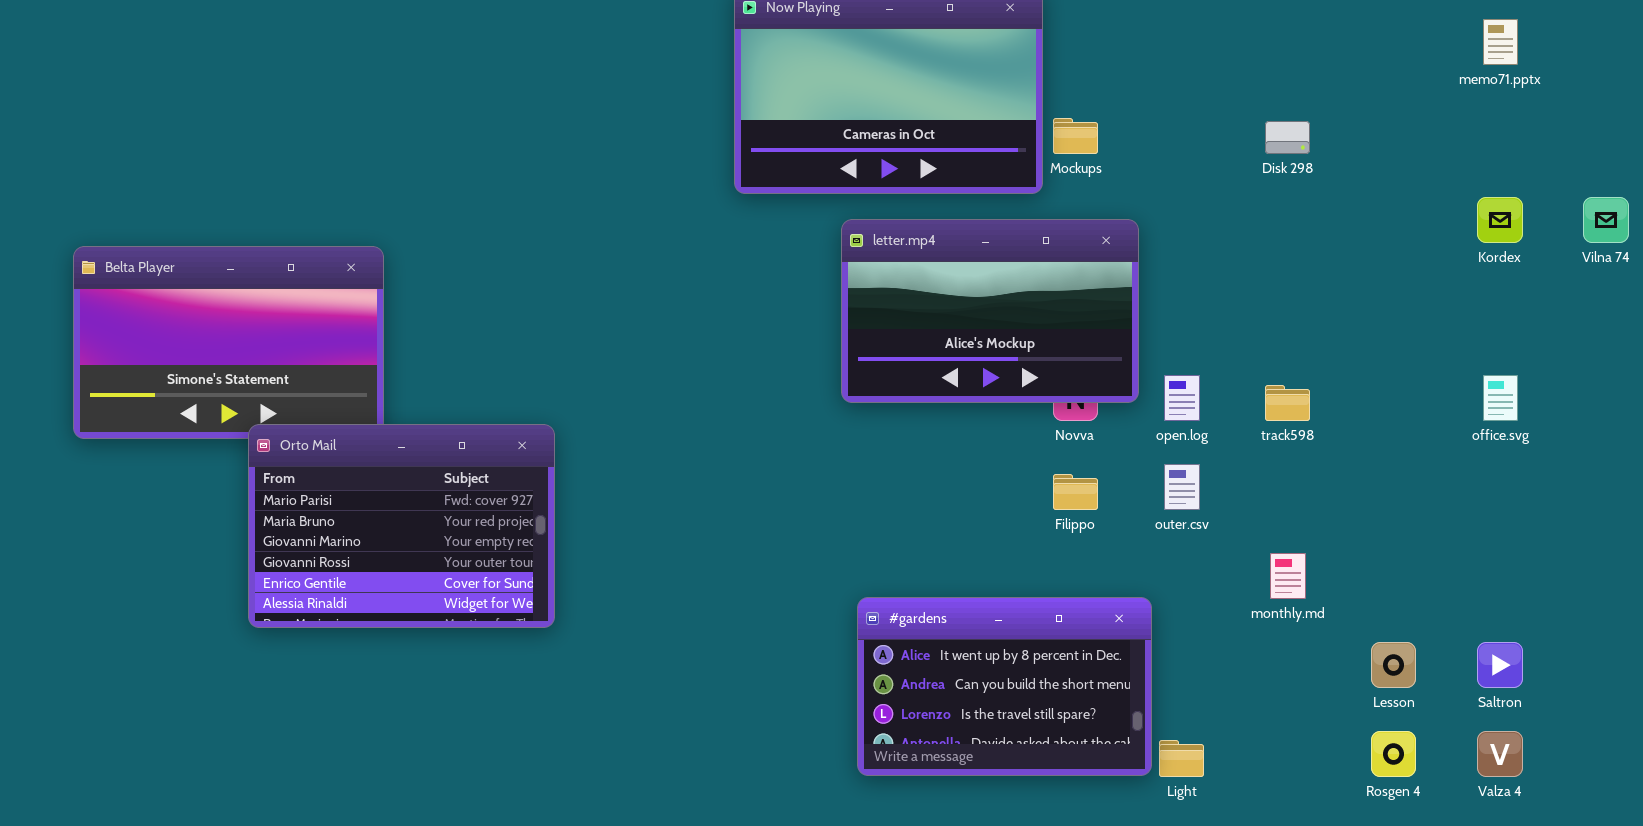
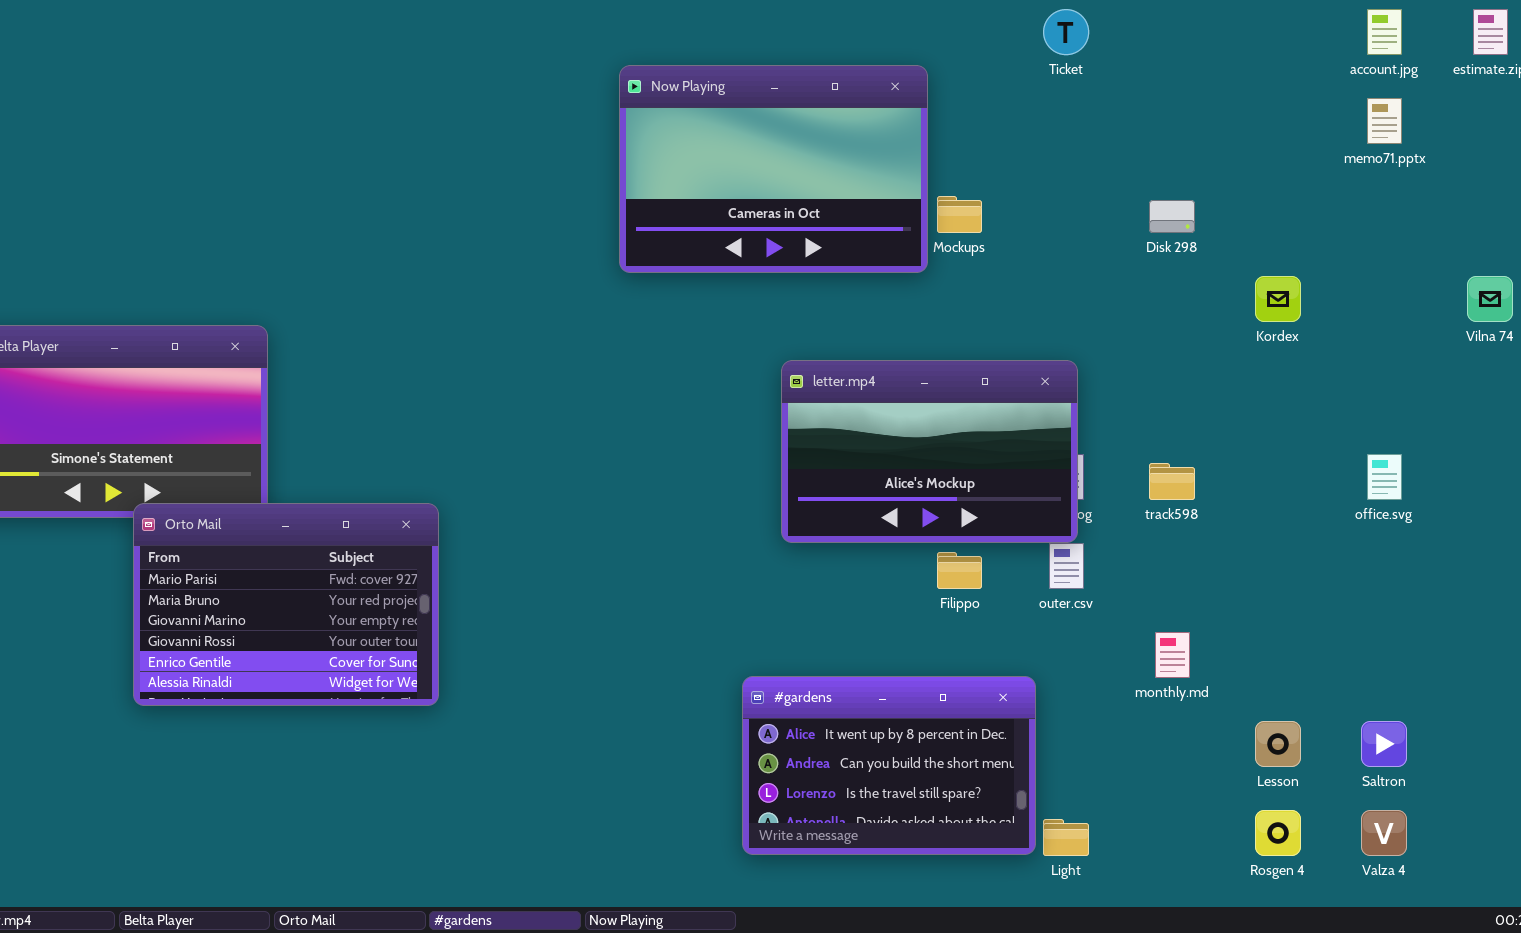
Kordex: [1477,197,1523,243] -> [1255,276,1301,322], moved
letter.mp4: [841,219,1139,403] -> [781,360,1078,543], moved

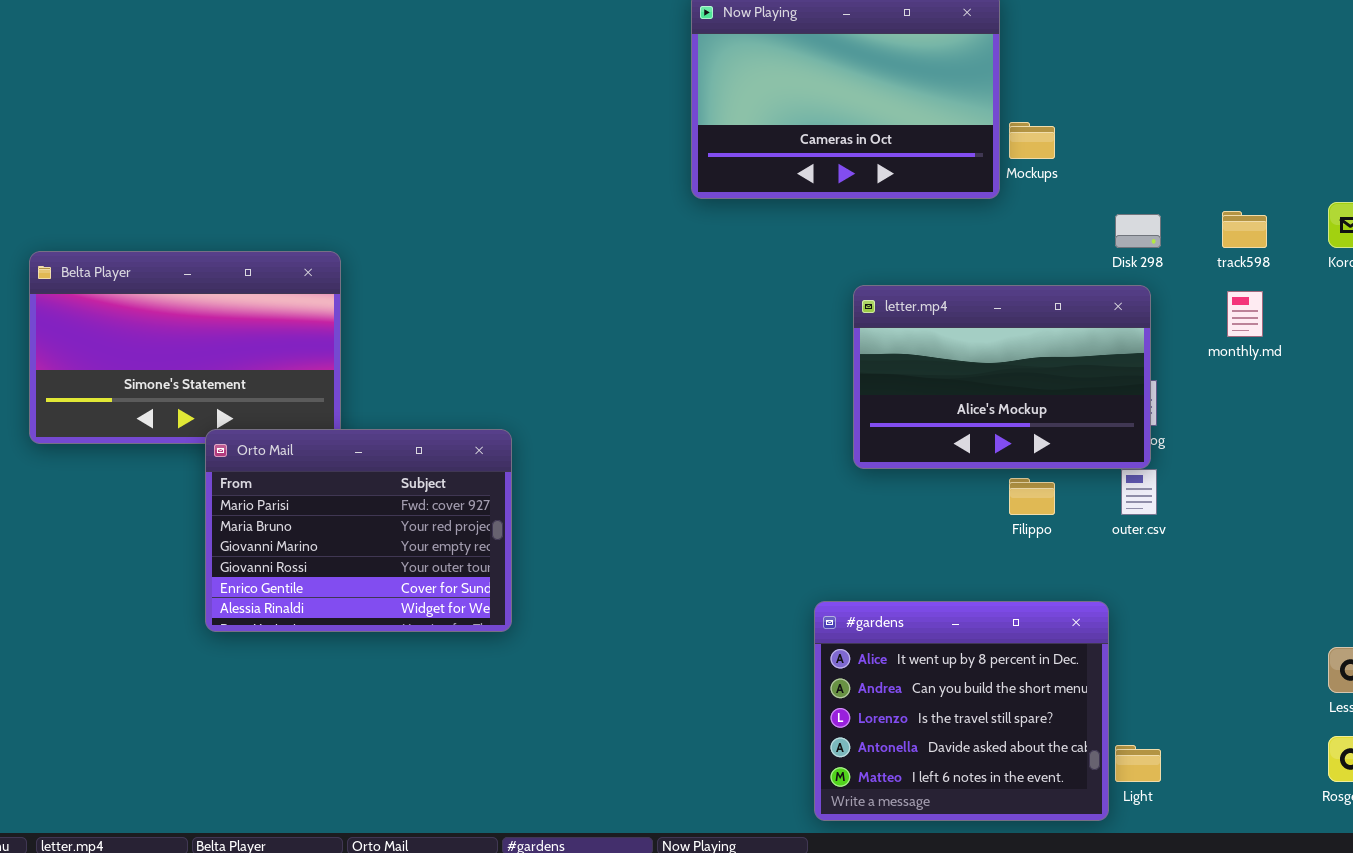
Disk 298: [1149,200,1195,233] -> [1115,214,1161,248], moved
track598: [1149,463,1195,500] -> [1222,211,1267,248], moved
monthly.md: [1155,632,1190,678] -> [1227,291,1263,337], moved
#gardens: [742,676,1036,855] -> [814,601,1109,821], resized

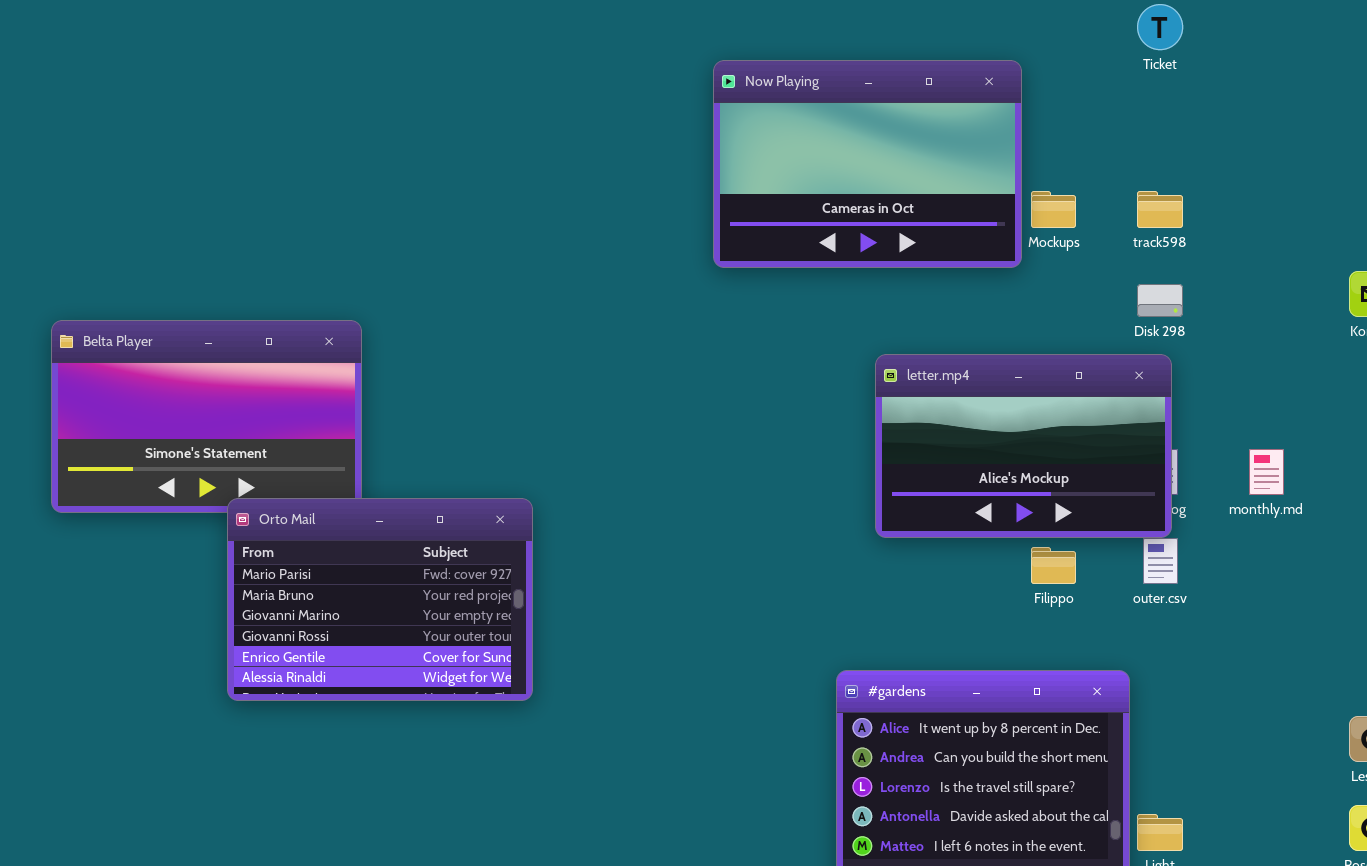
track598: [1222,211,1267,248] -> [1137,191,1183,228], moved
monthly.md: [1227,291,1263,337] -> [1249,449,1284,495], moved

